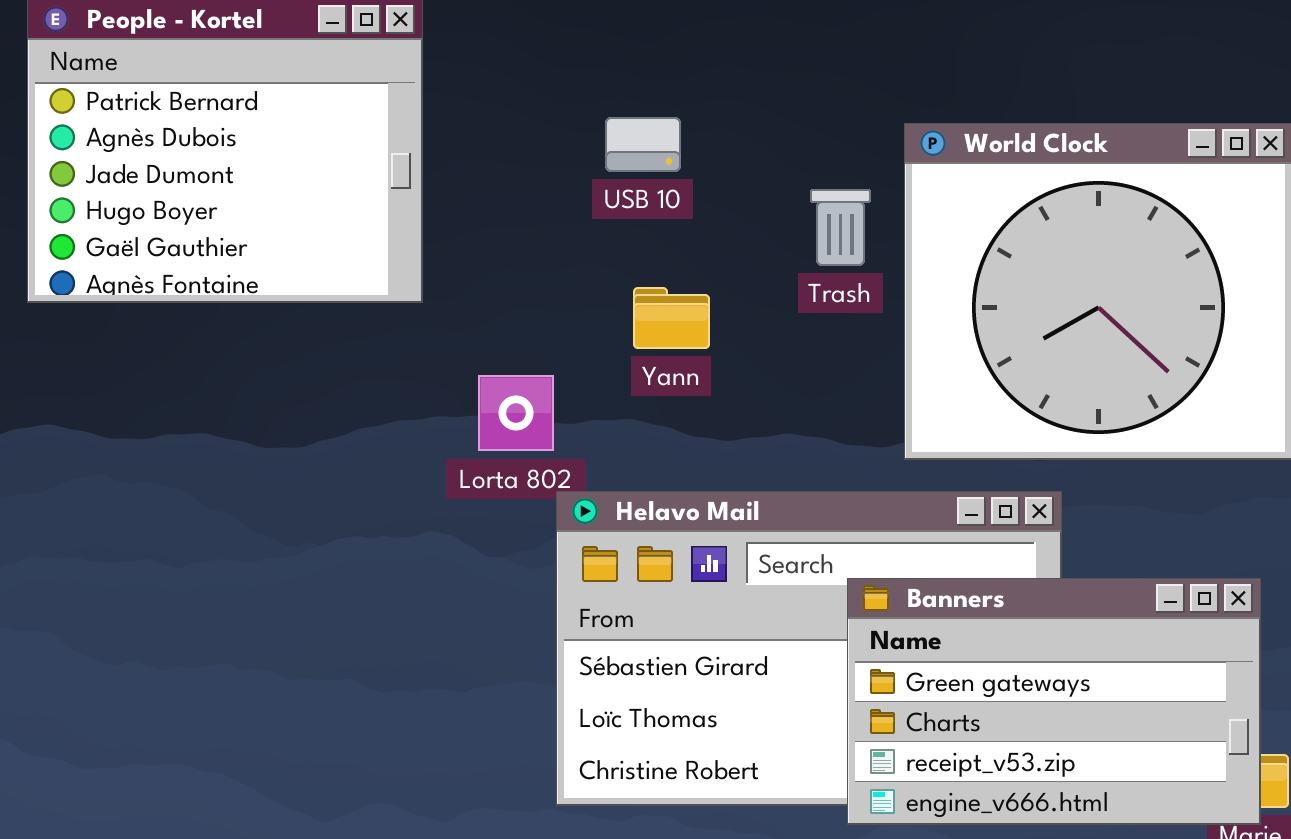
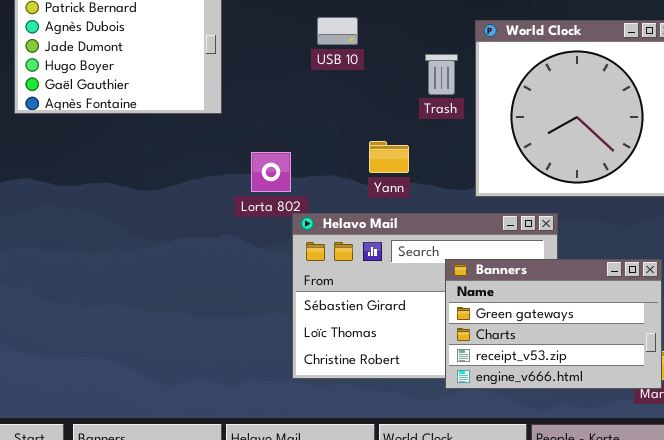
Yann: [633,287,710,349] -> [369,141,409,173], moved

